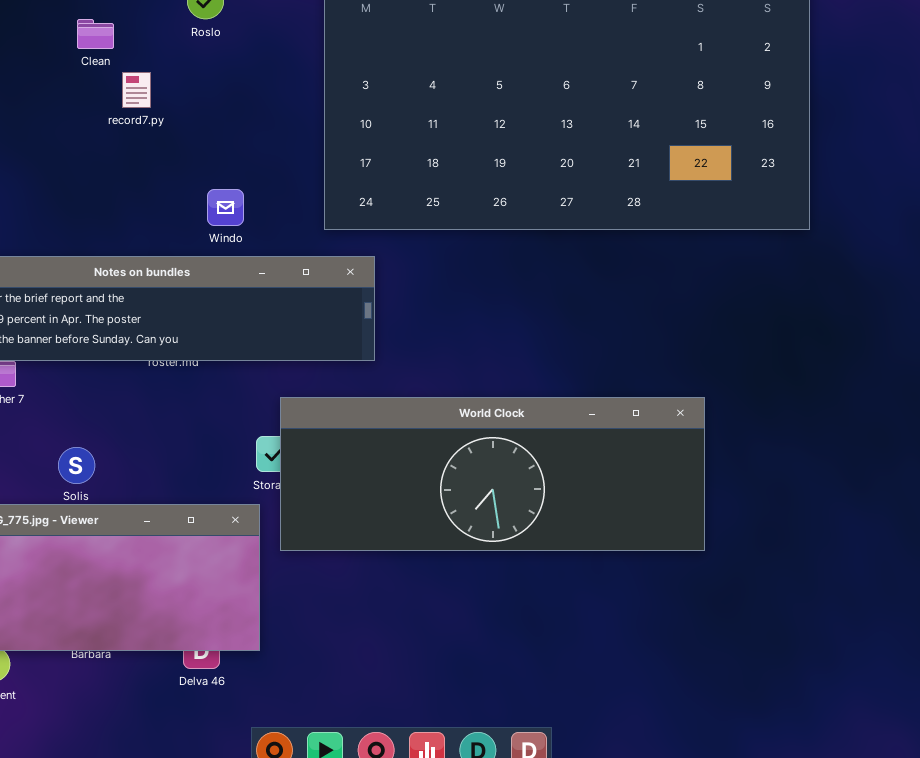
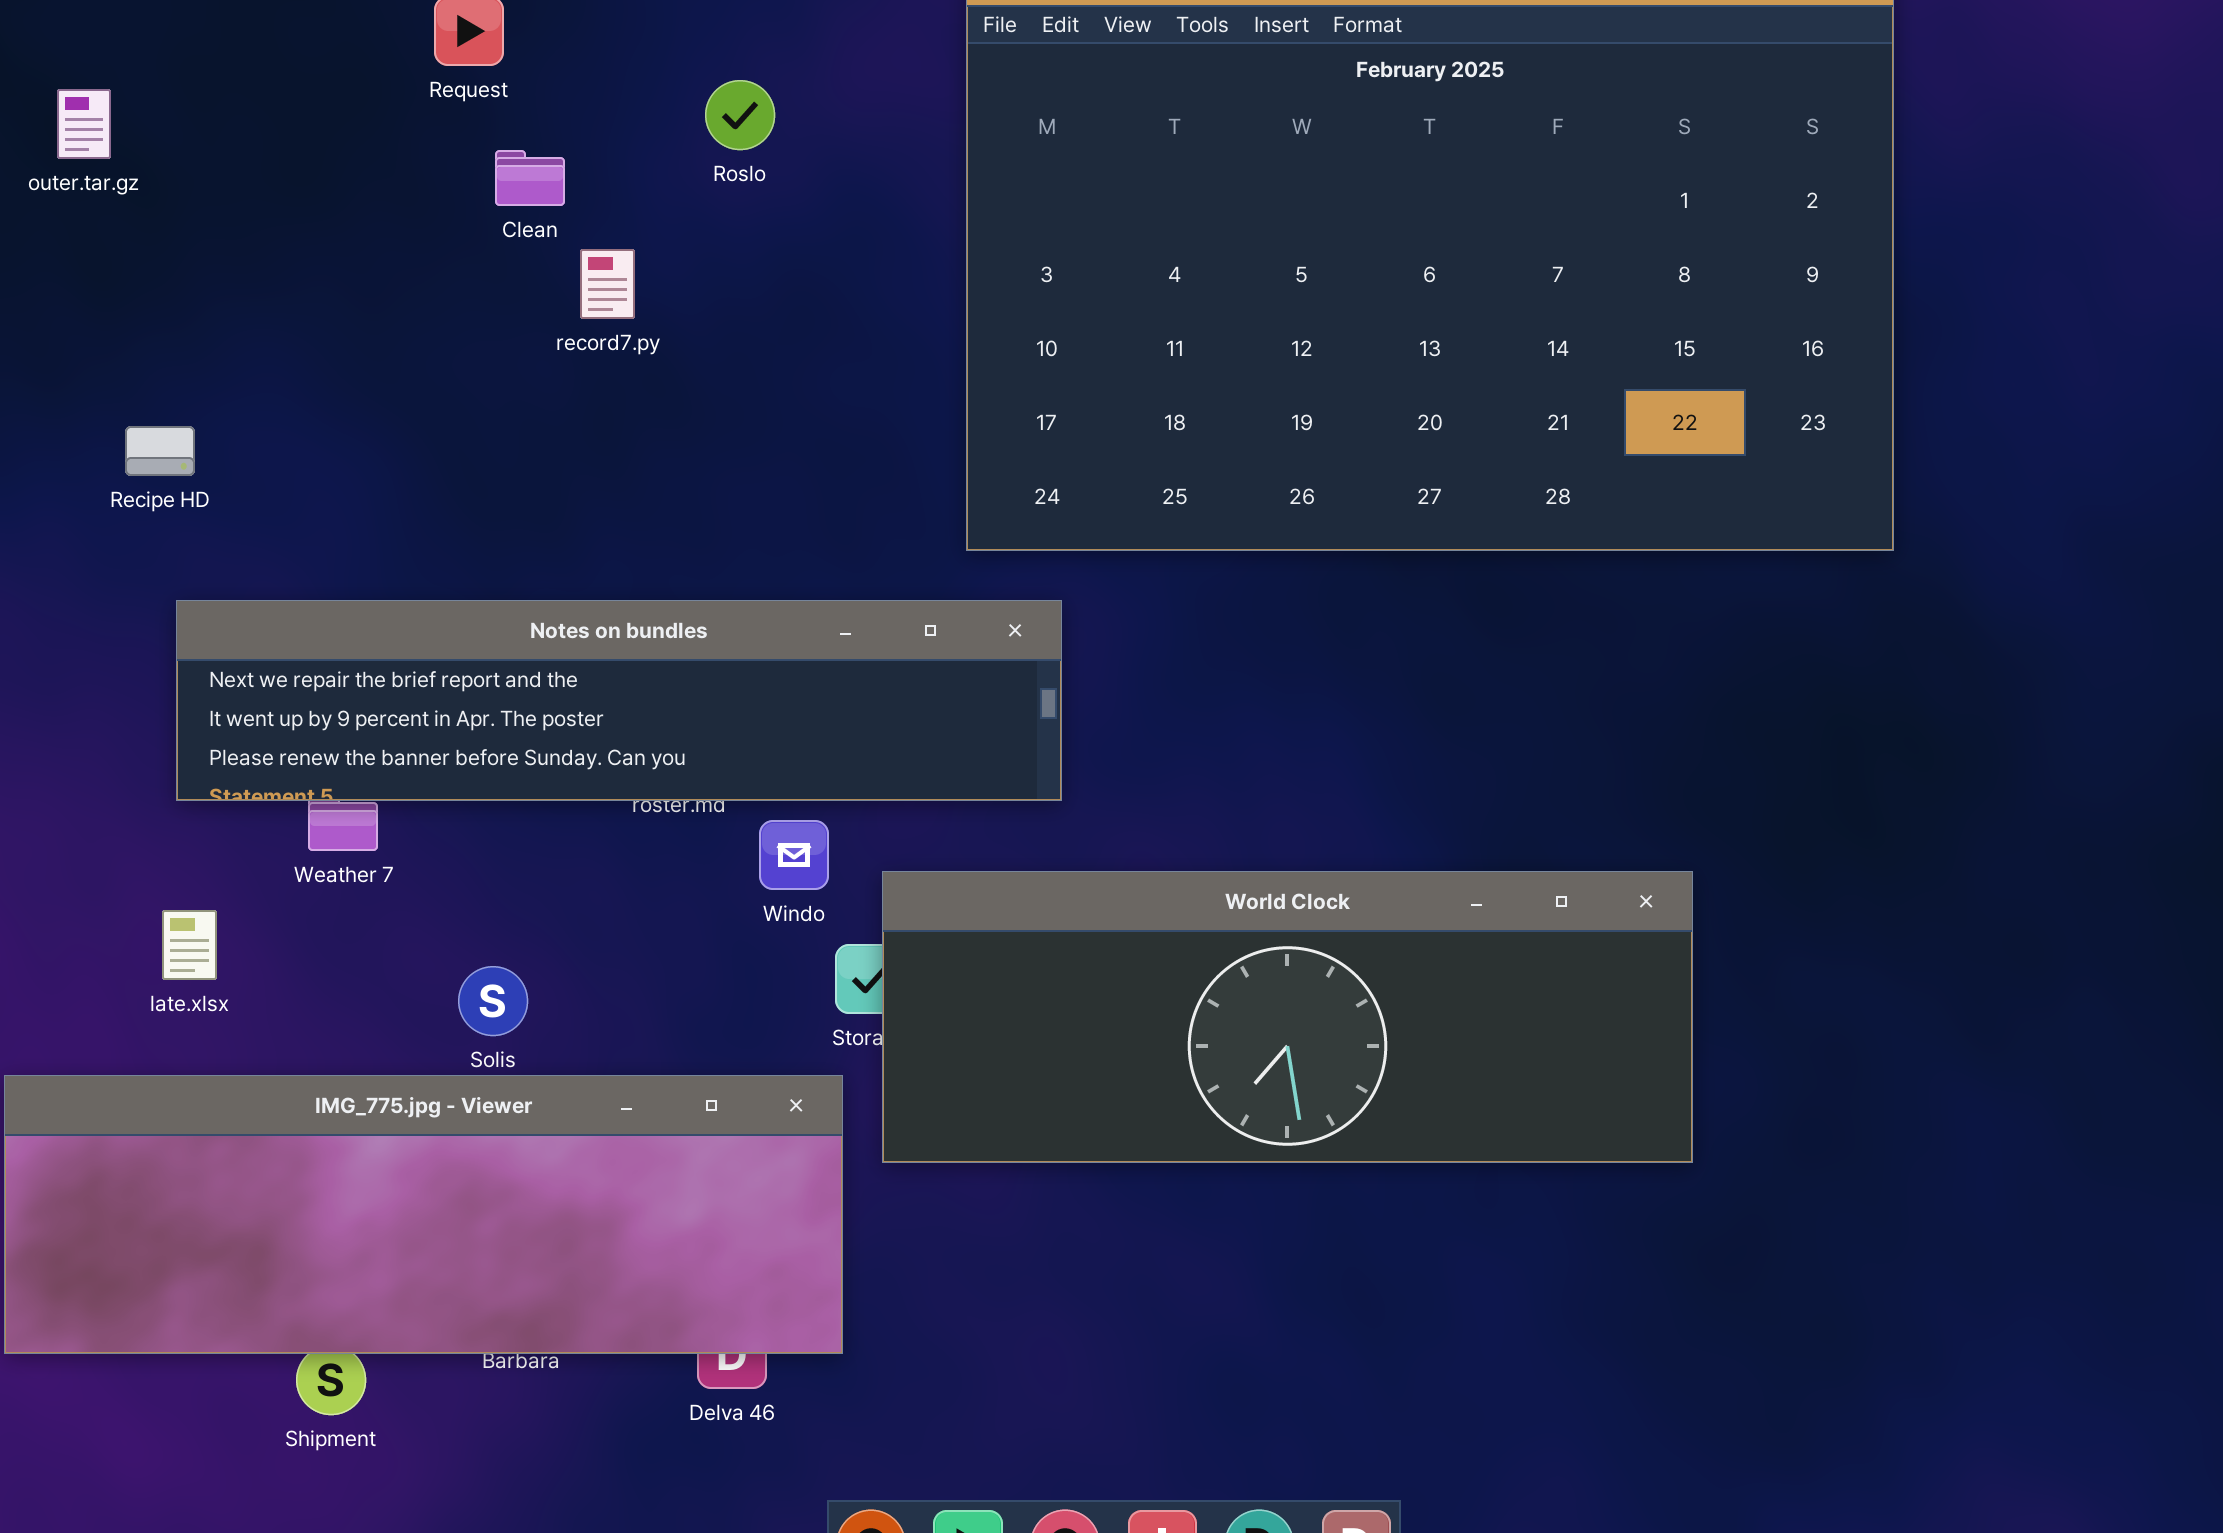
Windo: [207,189,244,226] -> [759,820,829,890], moved

